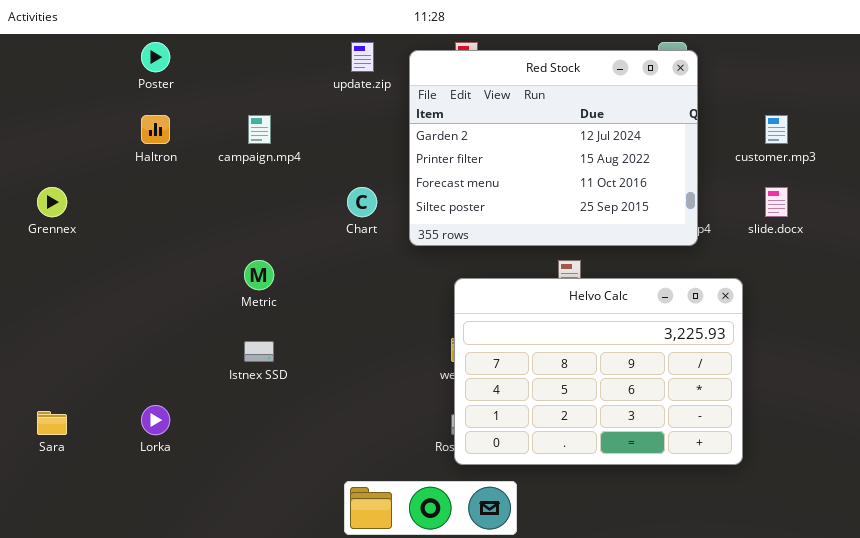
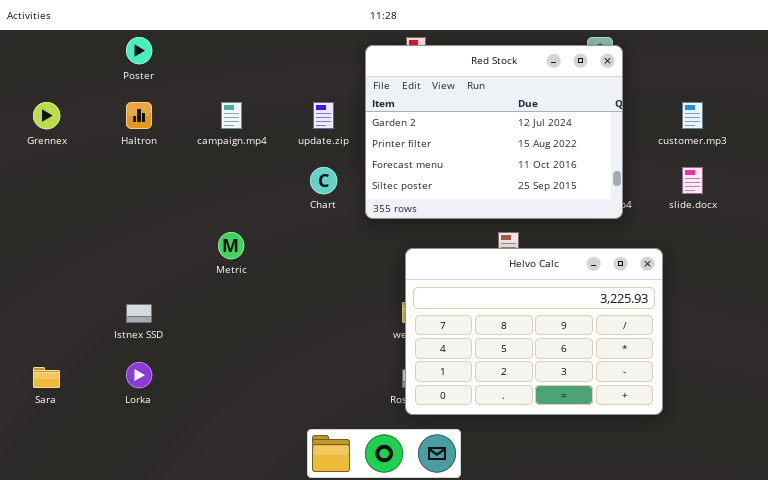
update.zip: [351,42,374,72] -> [313,102,334,129], moved
Grennex: [37,187,67,217] -> [33,102,60,129], moved
Istnex SSD: [244,341,274,362] -> [126,304,152,323], moved

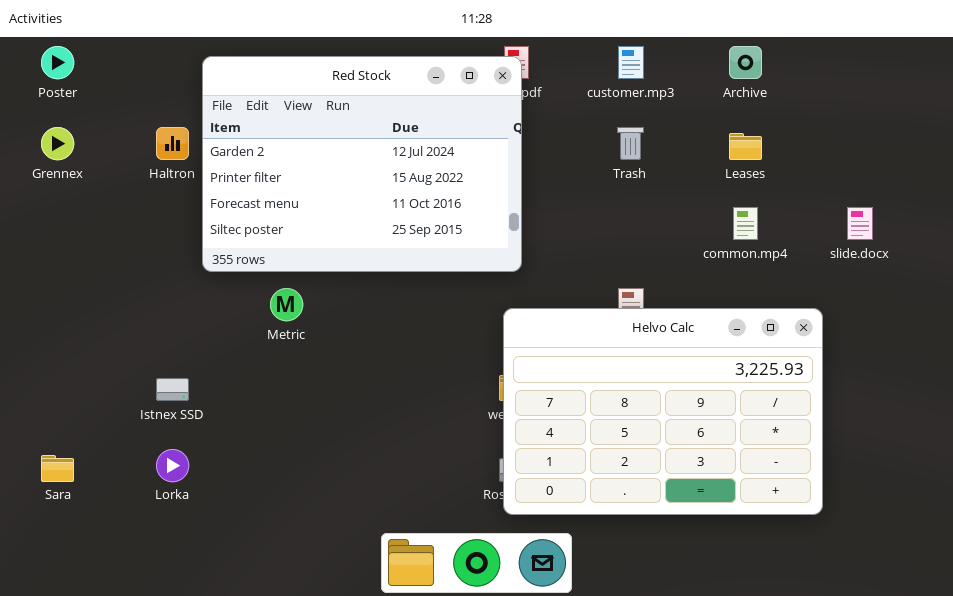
Poster: [126,37,152,64] -> [41,46,74,79], moved
Red Stock: [365,45,623,219] -> [202,56,522,272], moved
customer.mp3: [682,102,703,129] -> [618,46,644,79], moved

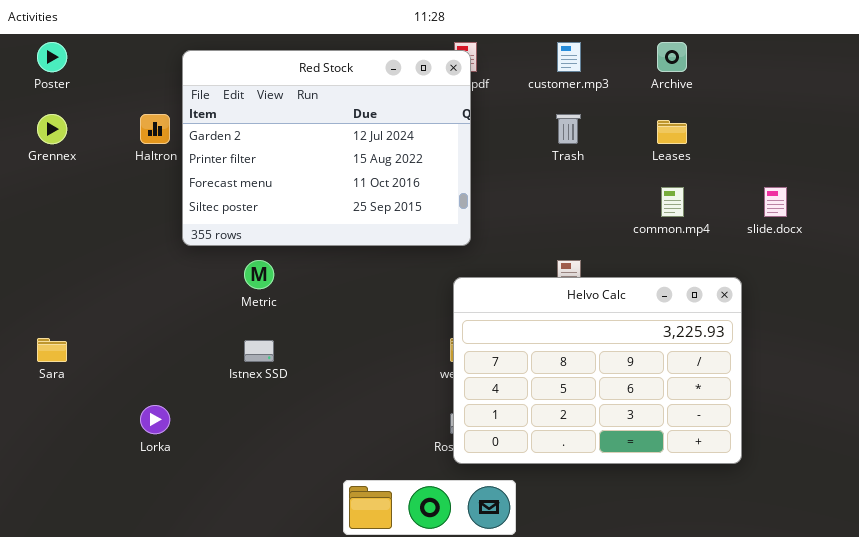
Istnex SSD: [156,378,189,401] -> [244,340,274,362], moved
Sara: [41,455,74,482] -> [37,338,67,362], moved

